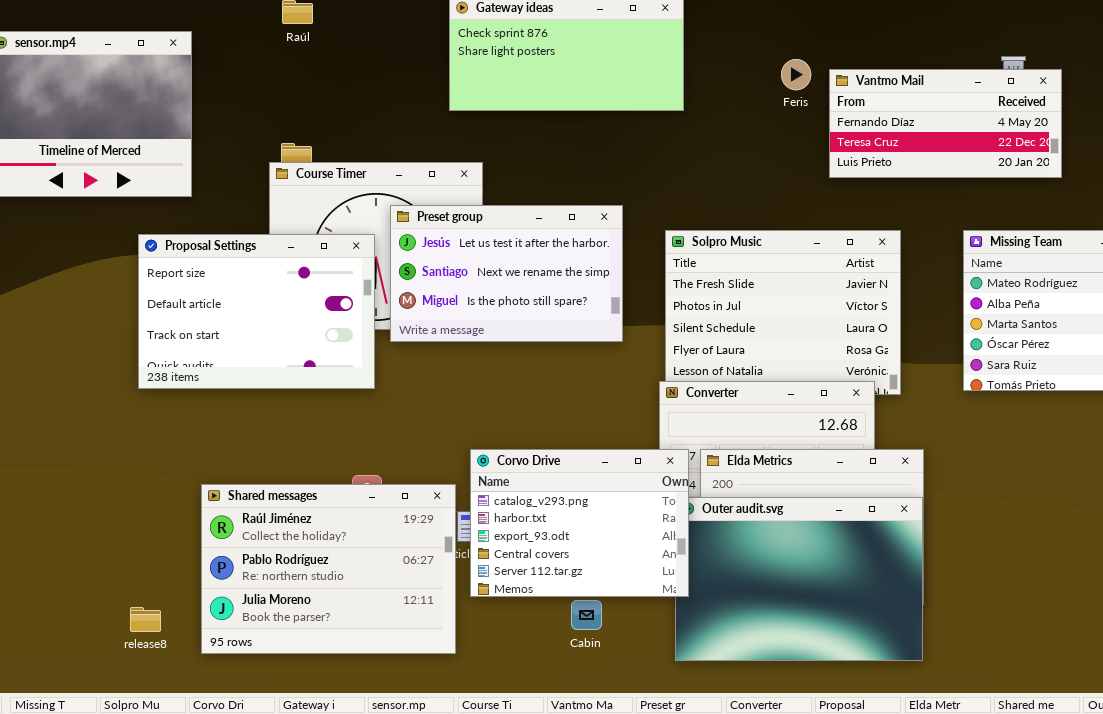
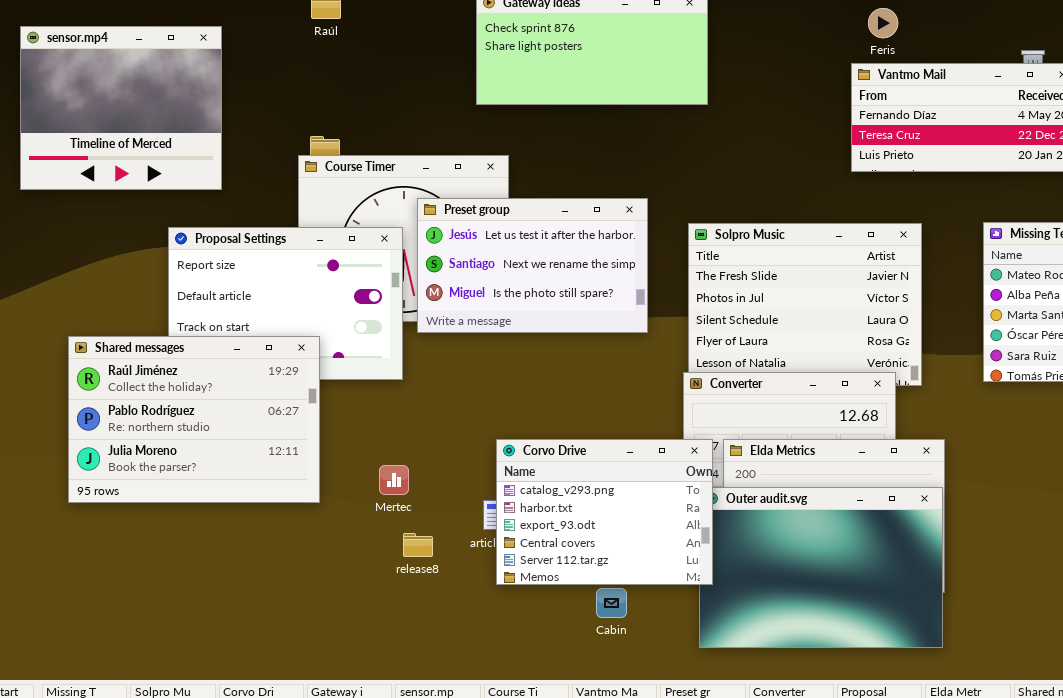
Feris: [781,59,811,90] -> [868,8,898,38], moved
Shared messages: [201,484,456,654] -> [68,336,320,503], moved
release8: [130,607,161,632] -> [403,533,433,557], moved

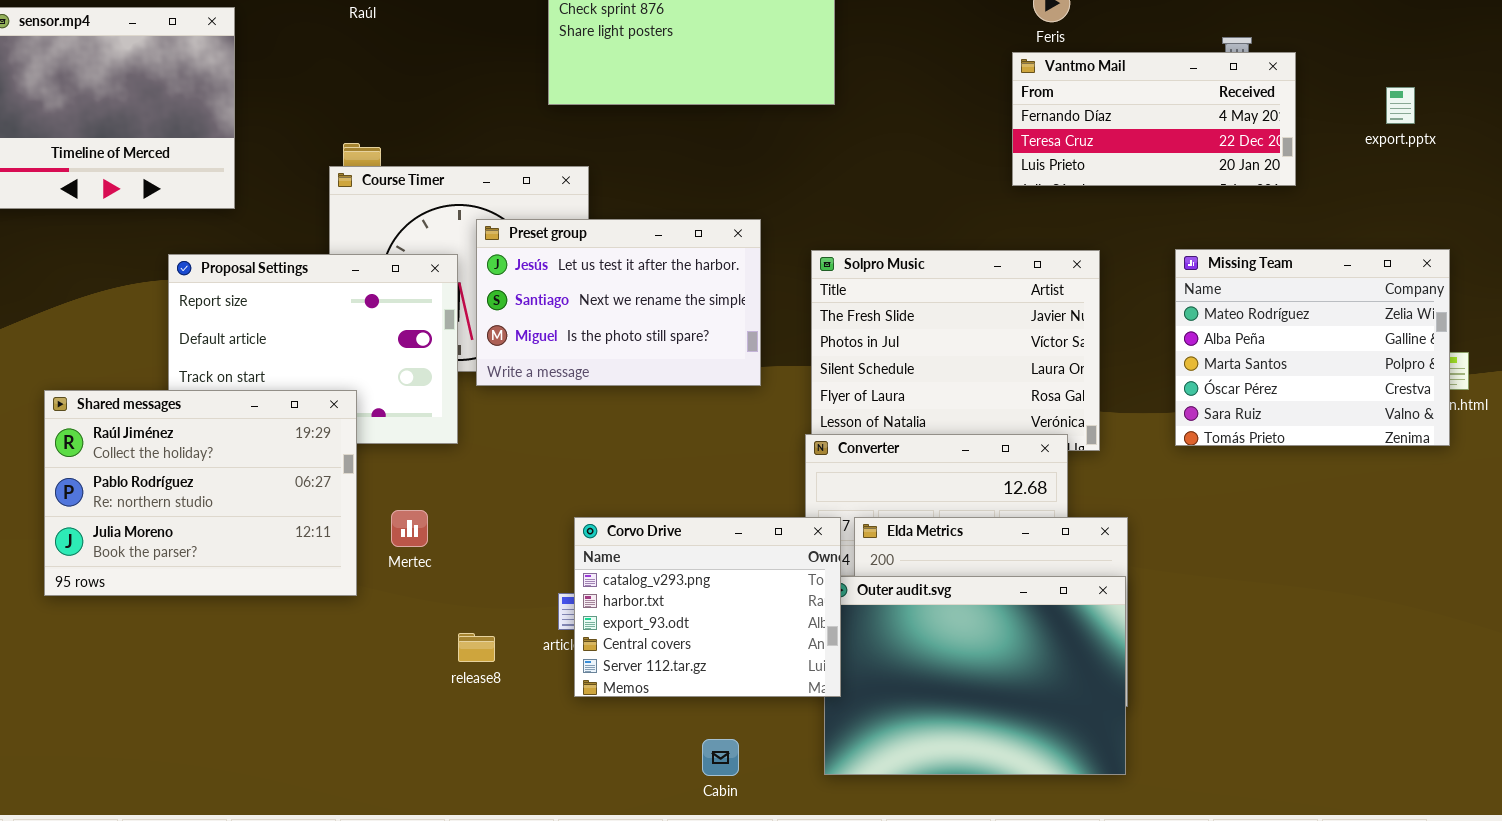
Mertec: [379,465,409,495] -> [391,510,428,547], moved
Cabin: [596,588,627,618] -> [702,739,739,776], moved

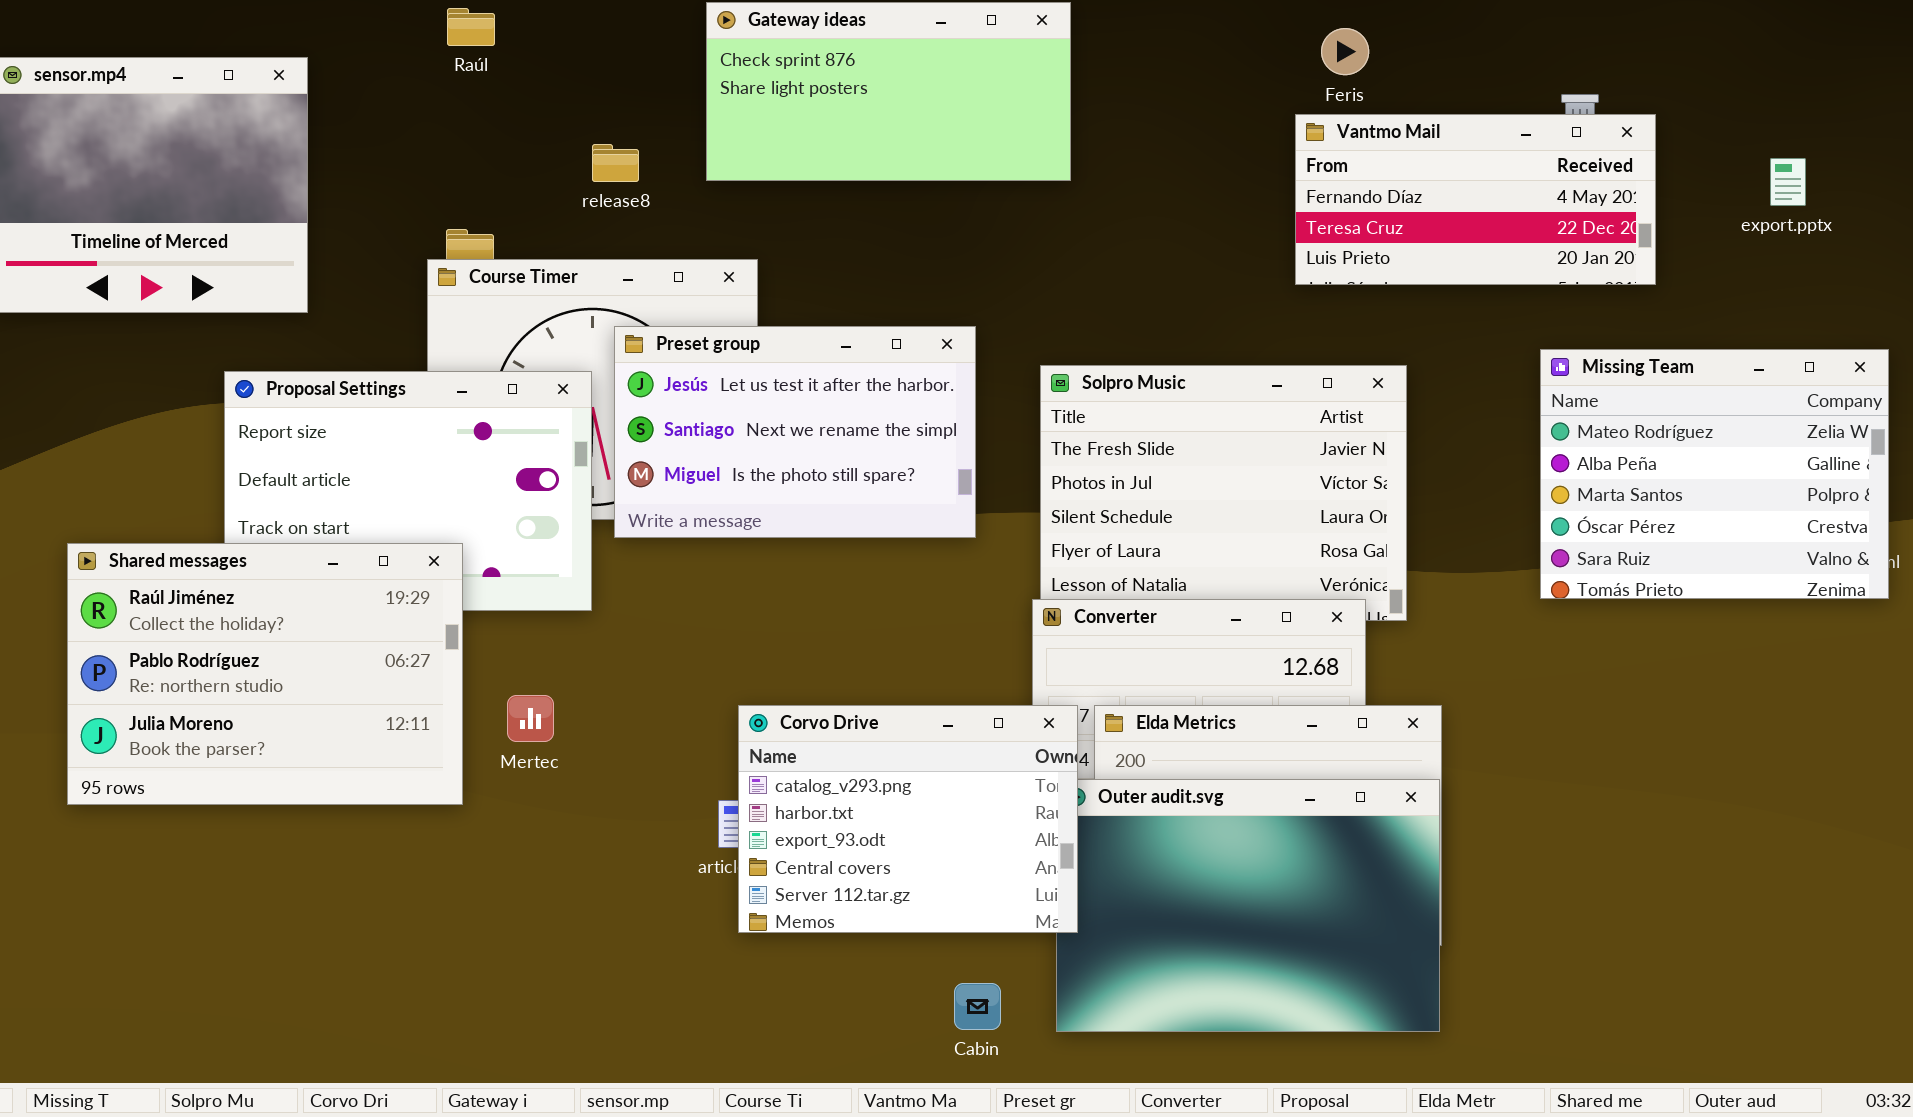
Missing Team: [1175,249,1450,446] -> [1540,349,1889,599], moved
release8: [458,633,495,662] -> [592,144,639,182], moved
Cabin: [702,739,739,776] -> [954,983,1001,1030], moved

